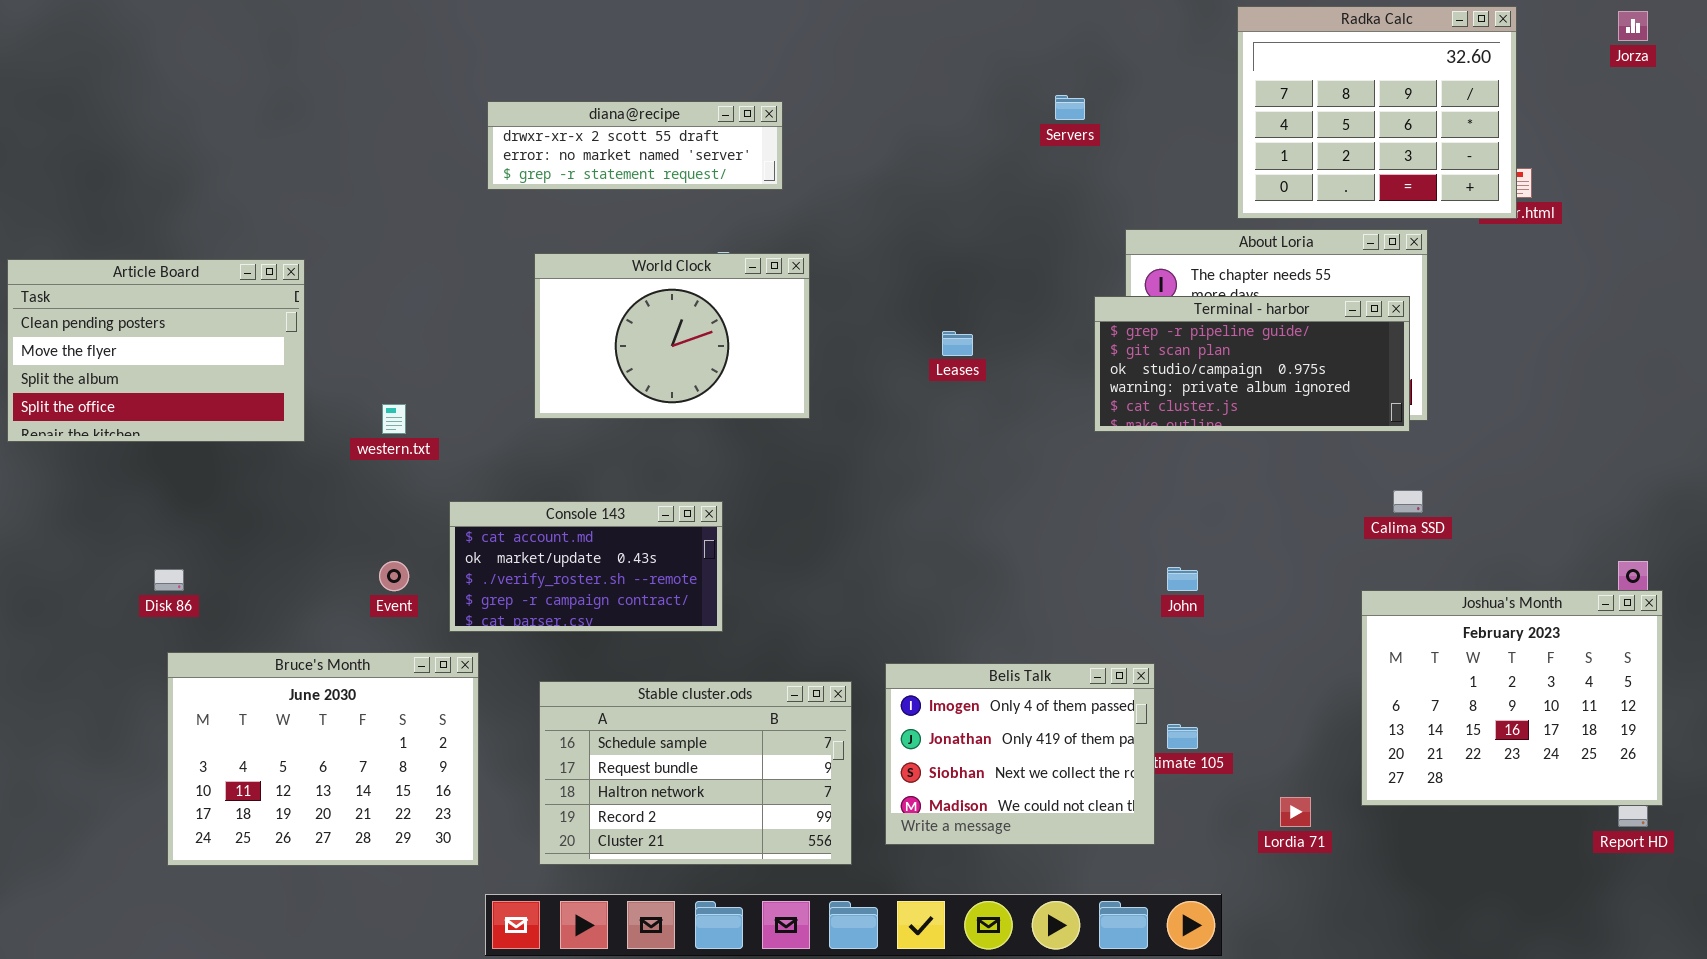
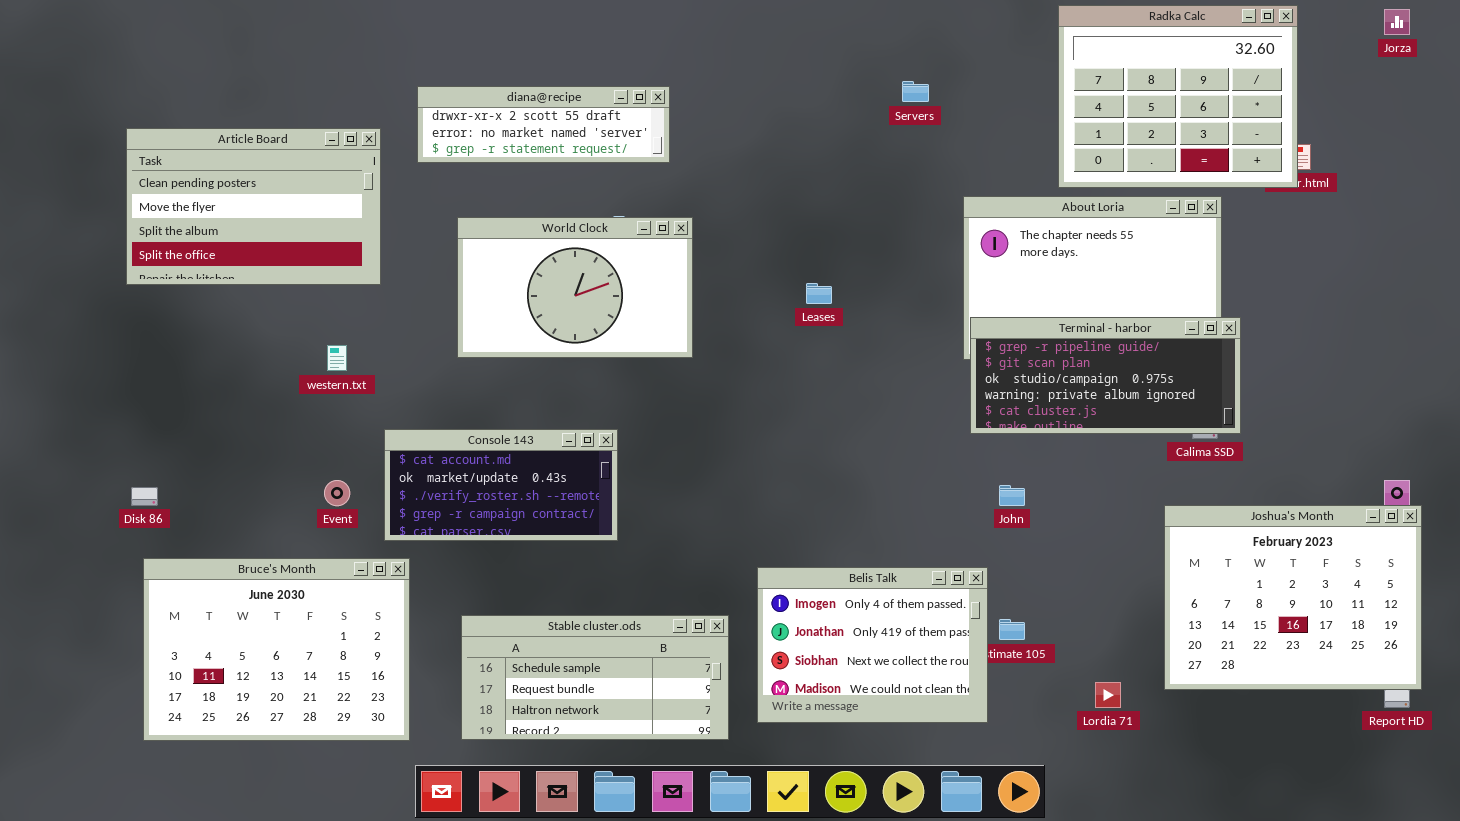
Article Board: [7,259,305,442] -> [126,128,381,285], moved
Terminal - harbor: [1094,296,1410,432] -> [970,317,1241,434], moved
Stable cluster.ods: [539,681,852,865] -> [461,615,729,740], resized

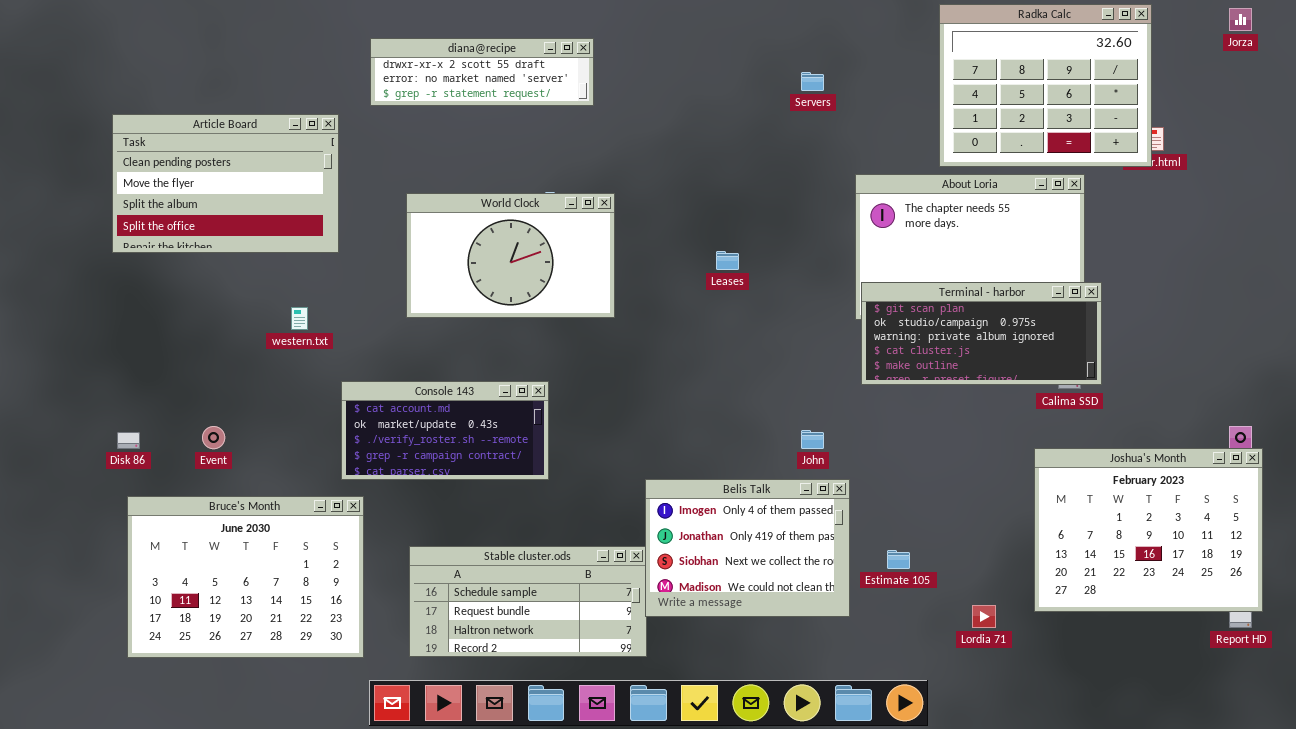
diana@recipe: [417,86,670,163] -> [370,38,594,106], moved
Terminal - harbor: [970,317,1241,434] -> [861,282,1102,385], scrolled down 1 row
Event: [324,480,350,506] -> [202,426,225,449], moved
John: [999,485,1025,506] -> [801,430,824,449], moved
Belis Talk: [757,567,988,723] -> [645,479,850,617], moved

